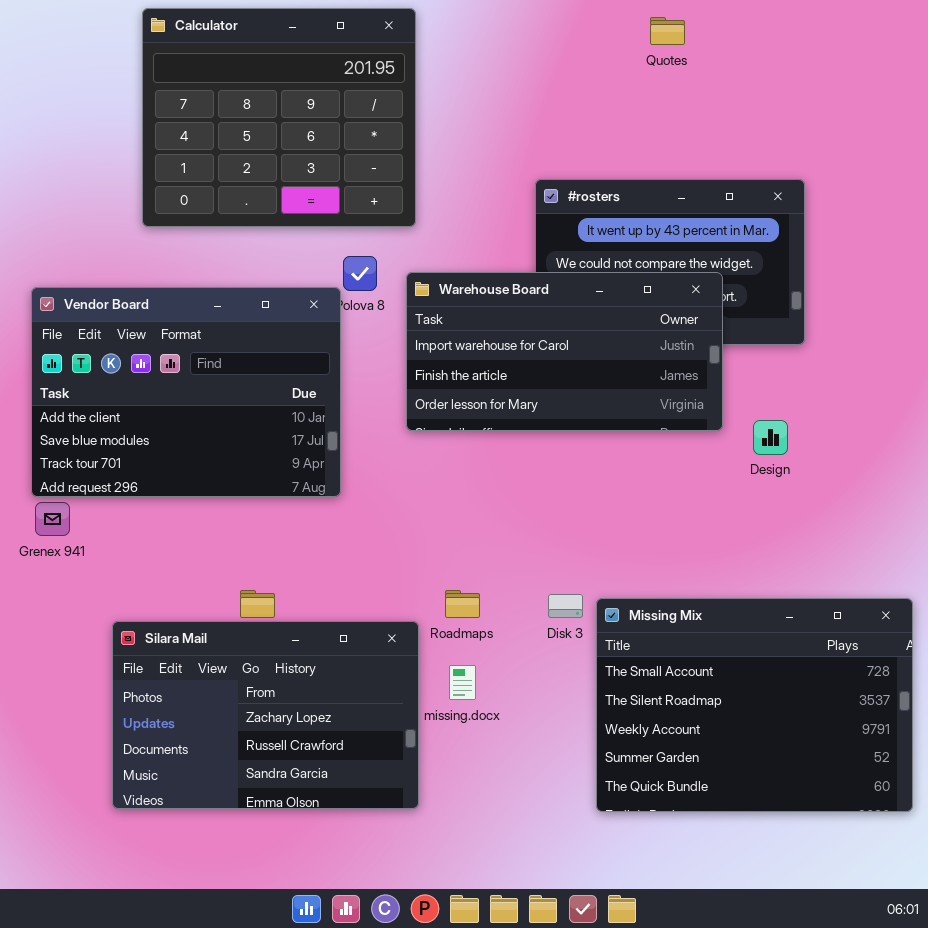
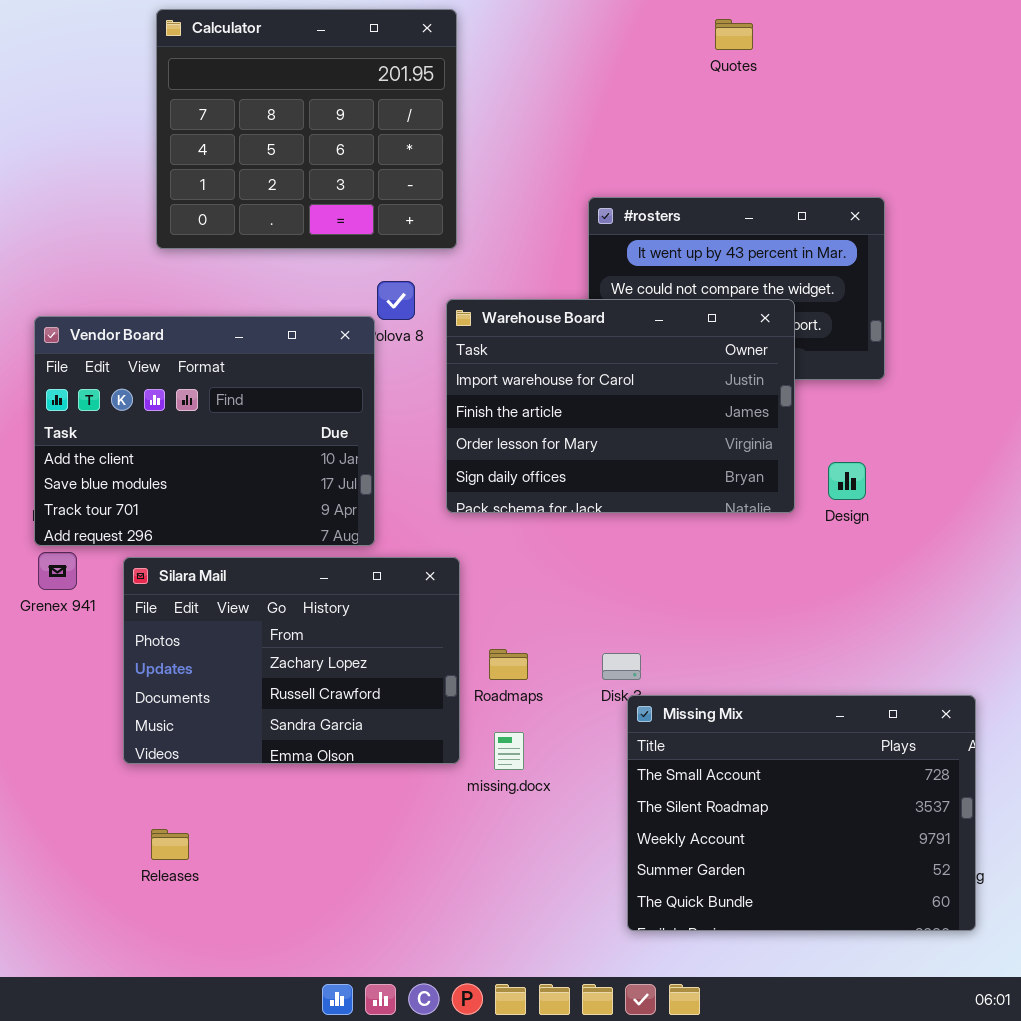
Warehouse Board: [406,272,723,431] -> [446,299,795,513], resized
Missing Mix: [596,598,913,812] -> [627,695,976,931], moved
Silara Mail: [112,621,419,809] -> [123,557,460,764], moved

